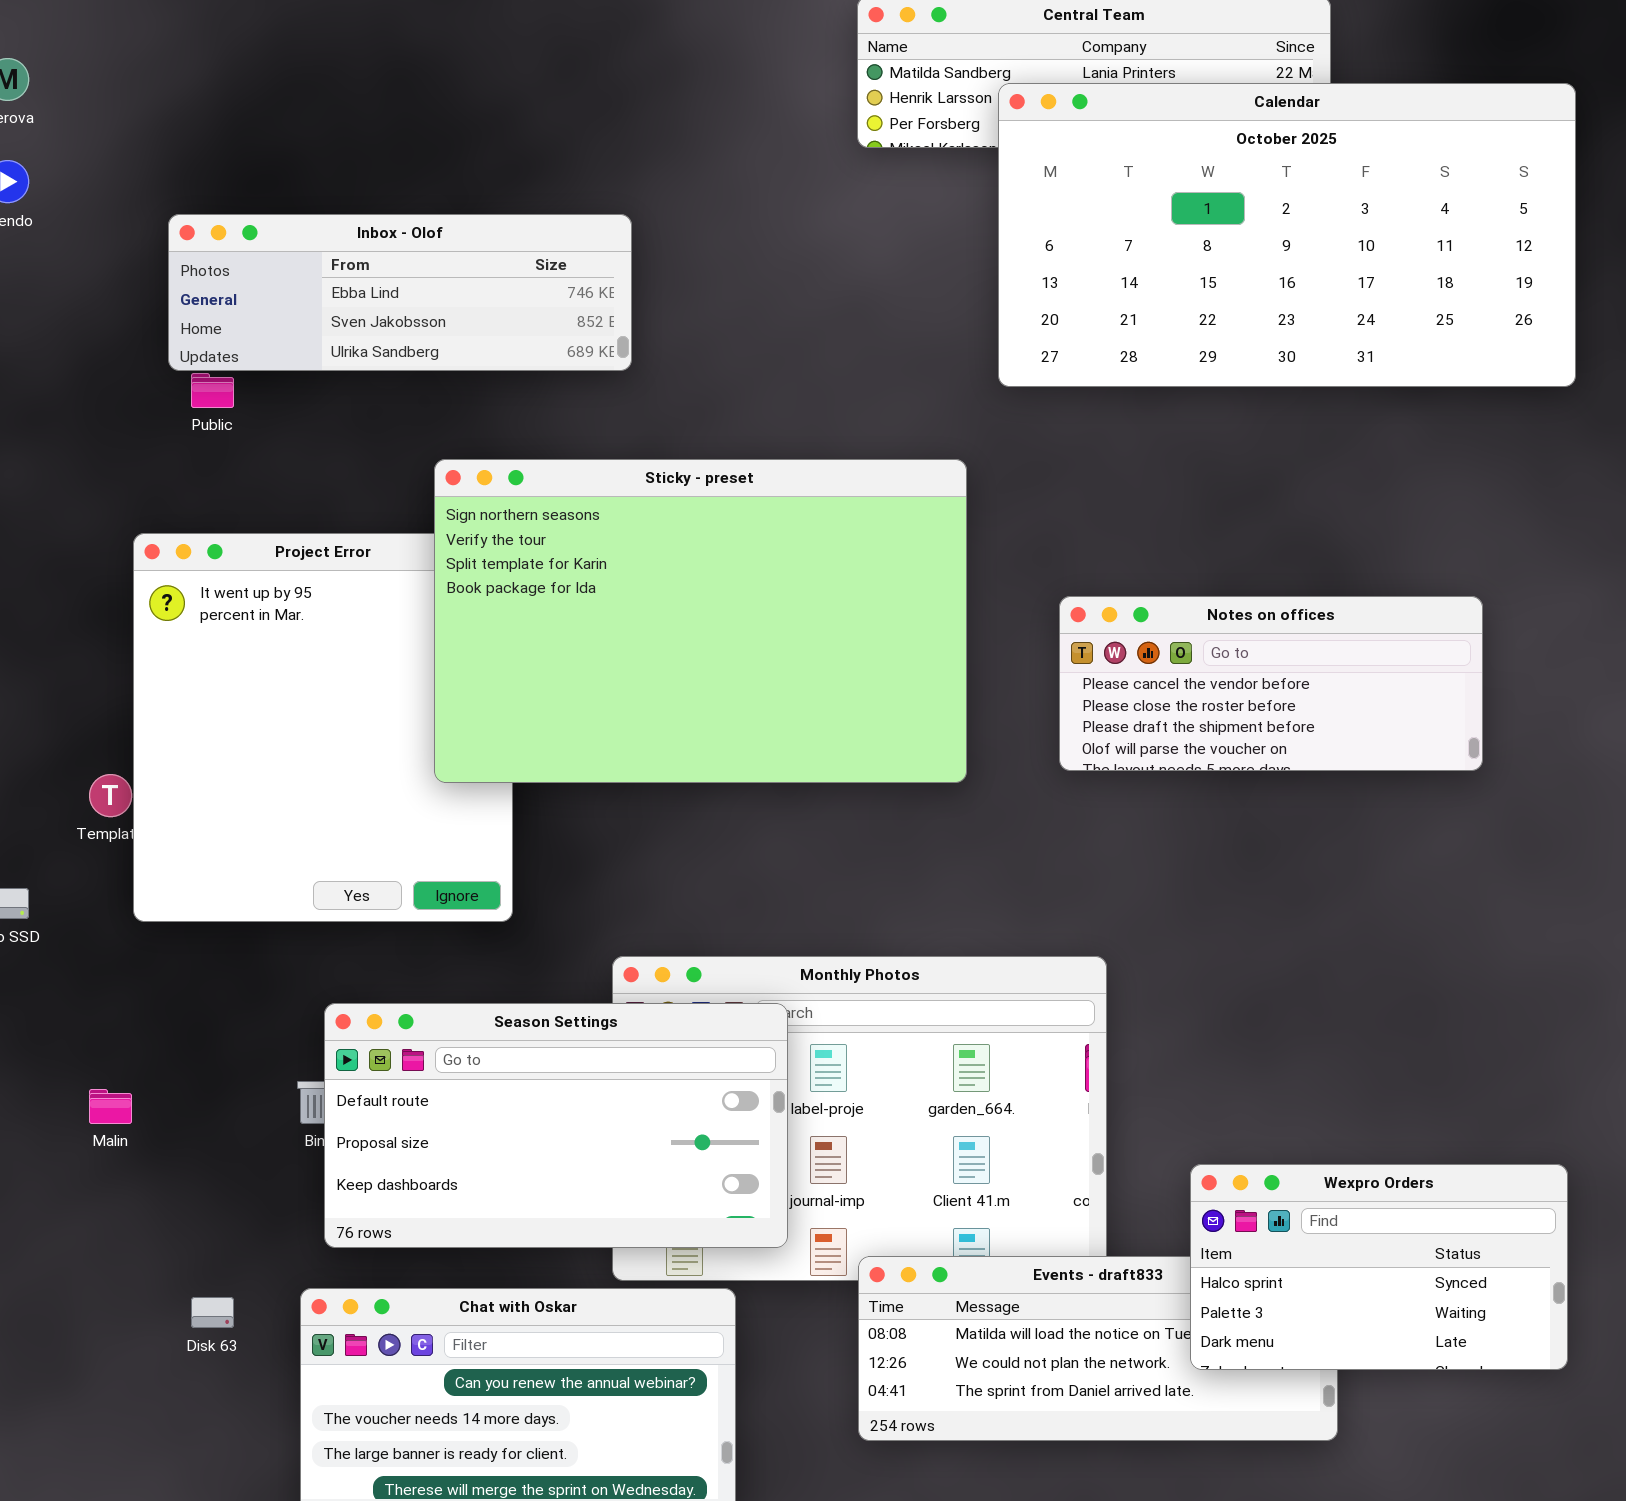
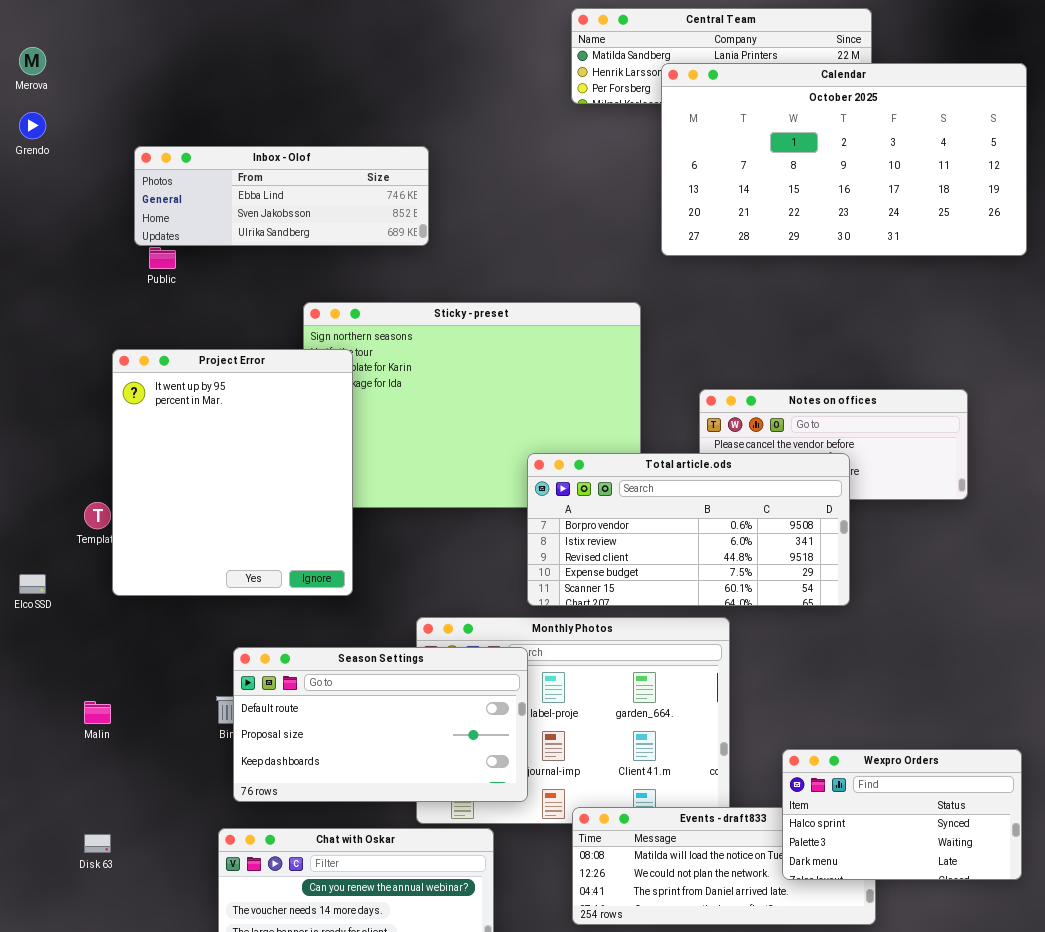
Project Error: [133,533,513,922] -> [112,349,353,596], raised
Total article.ods: none -> [527,453,850,606], opened
Disk 63: [191,1297,234,1328] -> [84,834,111,853], moved

